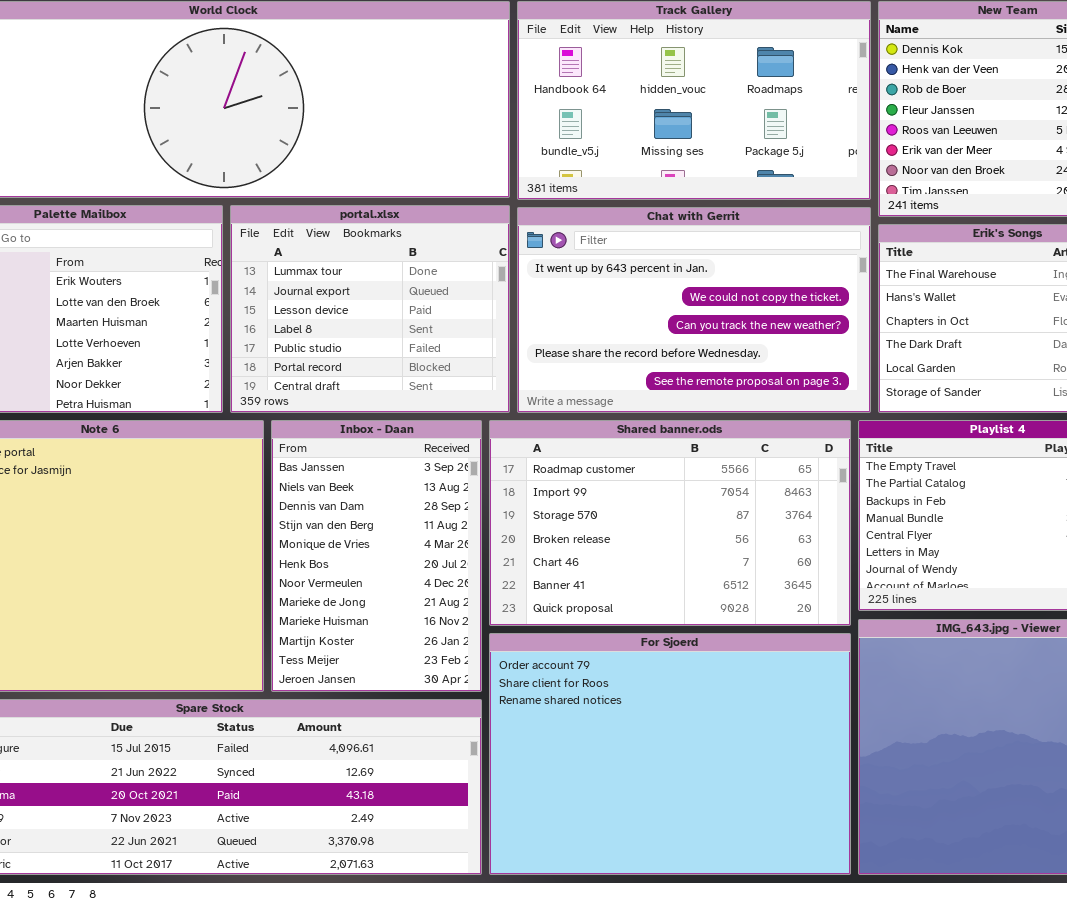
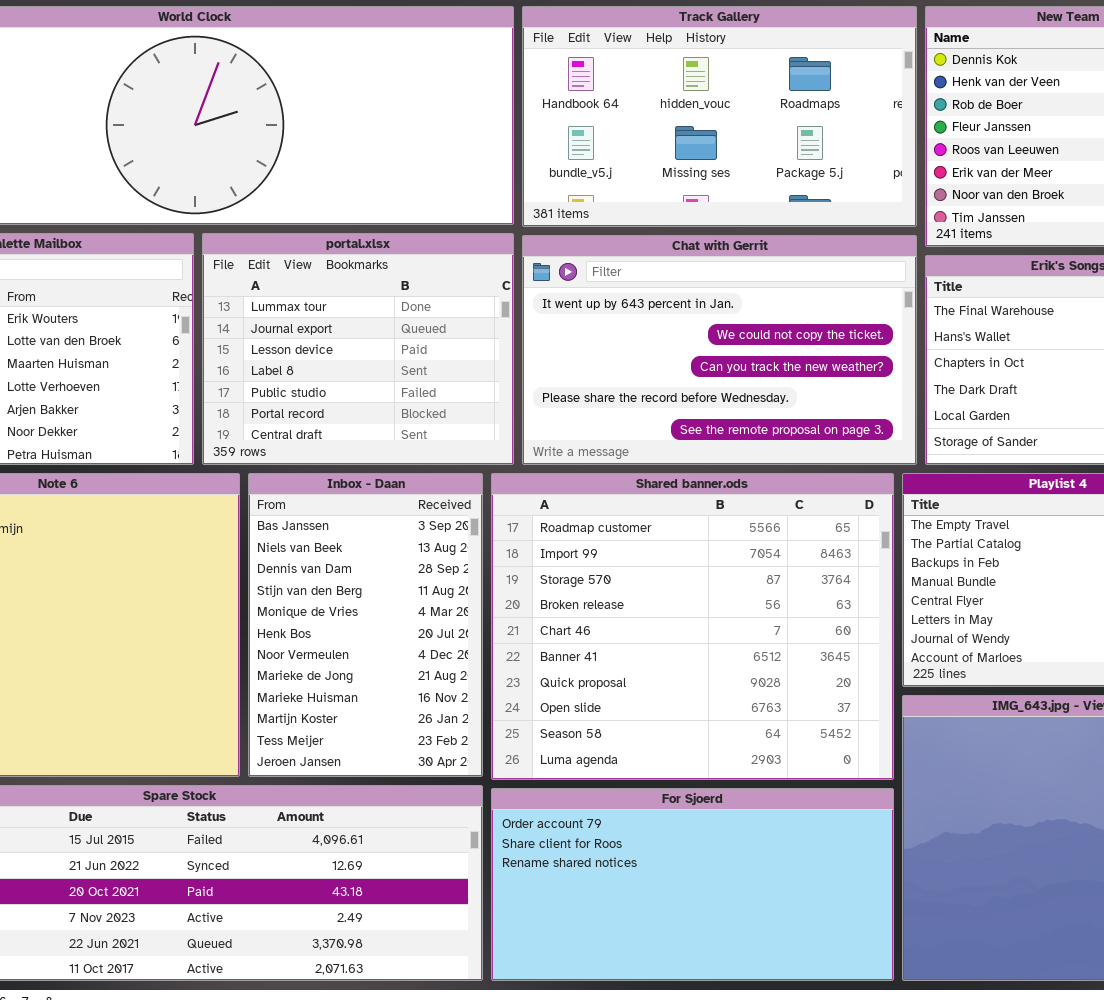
Shared banner.ods: [489,420,851,626] -> [491,473,894,780], resized
For Sjoerd: [489,633,851,875] -> [491,788,894,981], resized

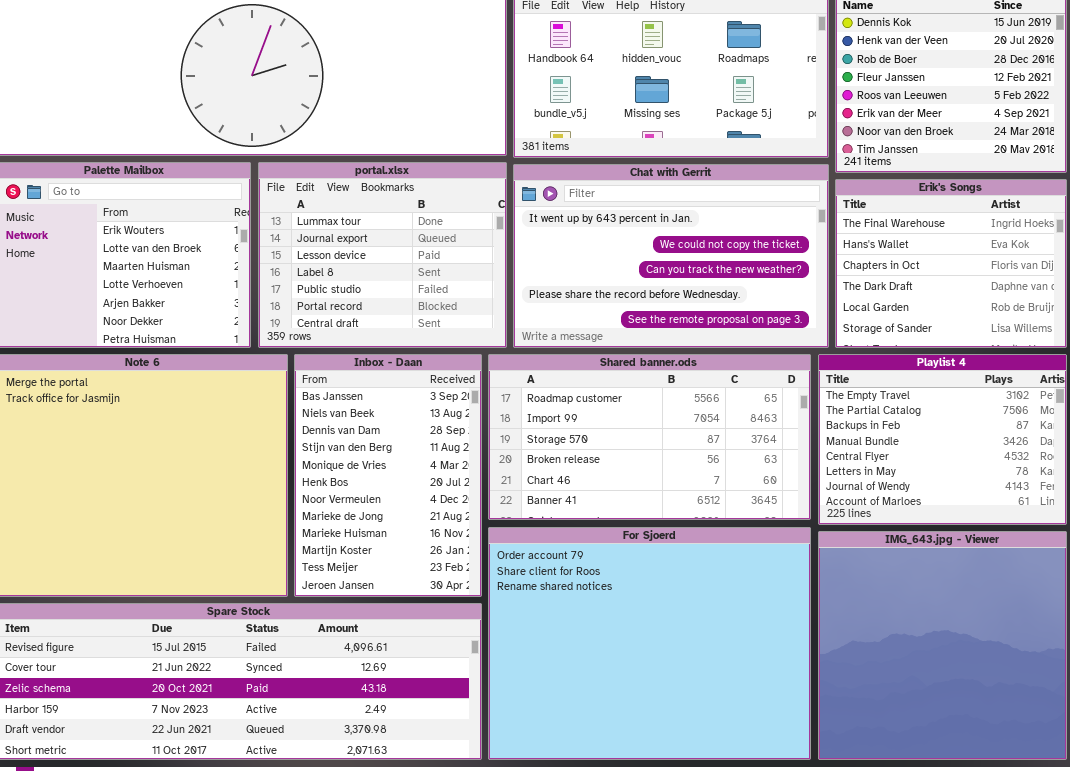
Shared banner.ods: [491,473,894,780] -> [488,354,811,520], resized
For Sjoerd: [491,788,894,981] -> [488,527,811,760], resized

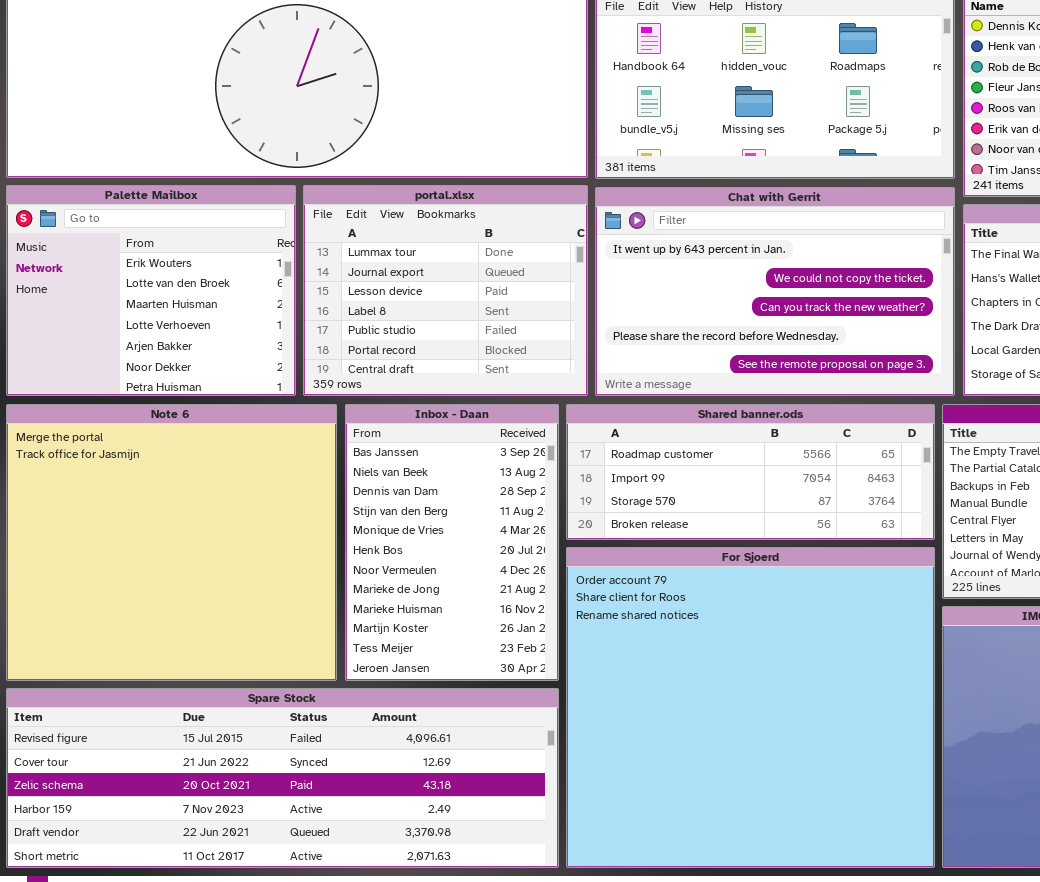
Shared banner.ods: [488,354,811,520] -> [566,404,935,540], resized
For Sjoerd: [488,527,811,760] -> [566,547,935,868], resized

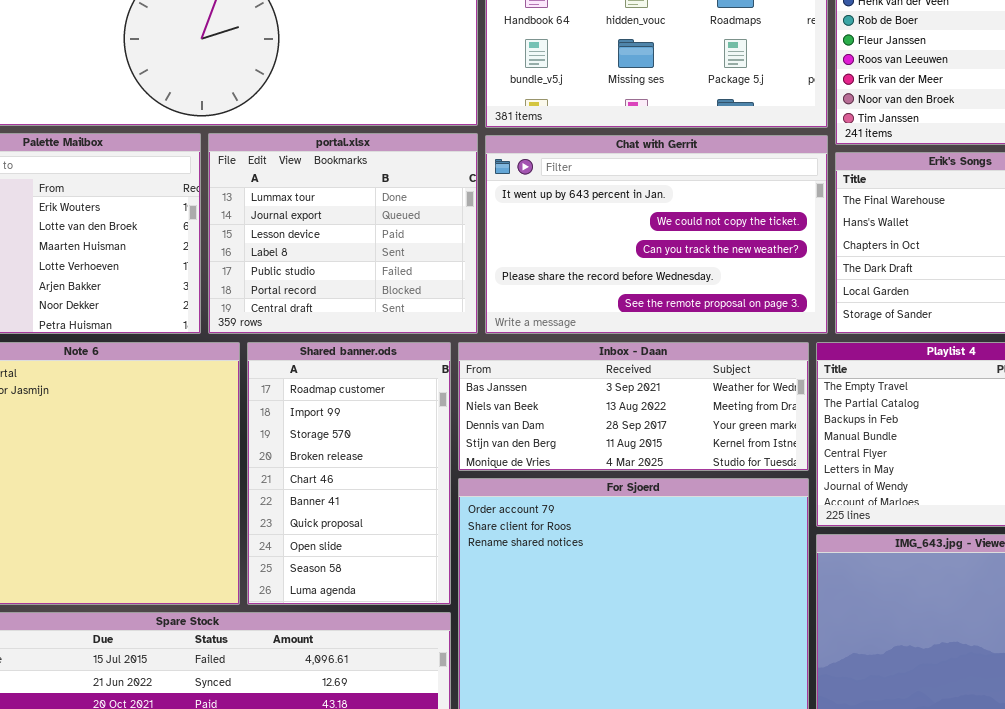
Inbox - Daan: [345,404,559,681] -> [458,342,809,471], moved, resized
Shared banner.ods: [566,404,935,540] -> [247,342,451,605], moved, resized

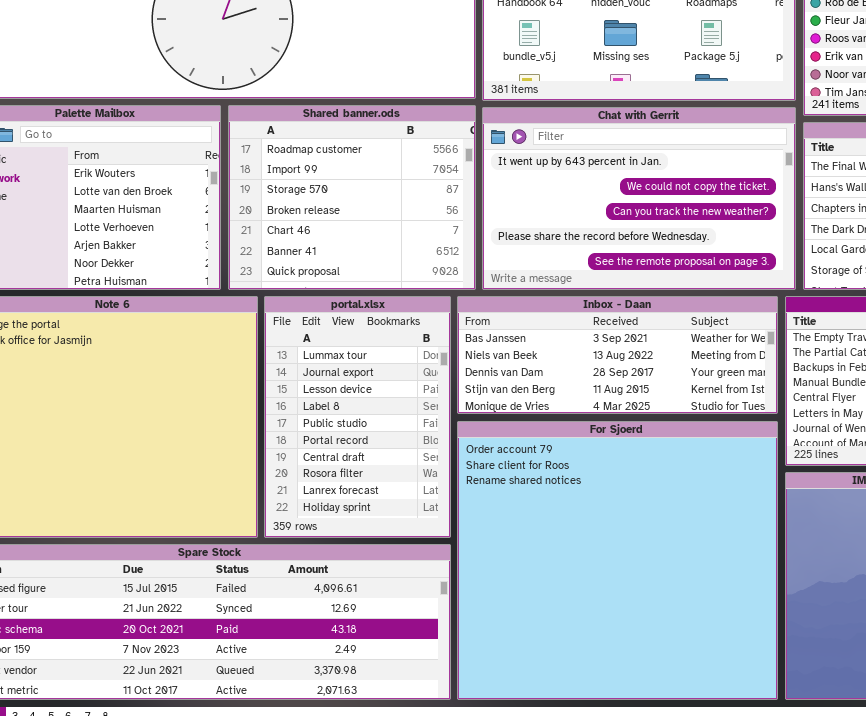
portal.xlsx: [208,133,478,334] -> [264,296,451,538], moved, resized
Shared banner.ods: [247,342,451,605] -> [228,105,476,290], moved, resized

